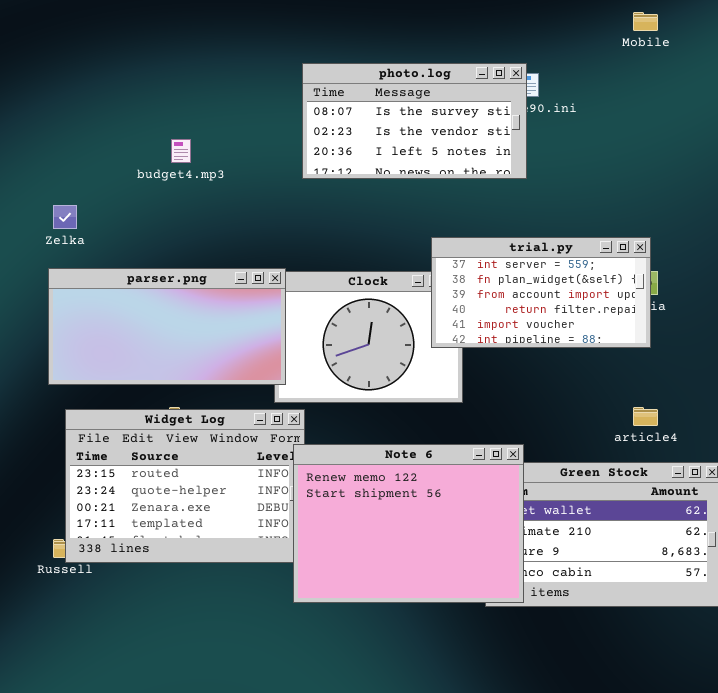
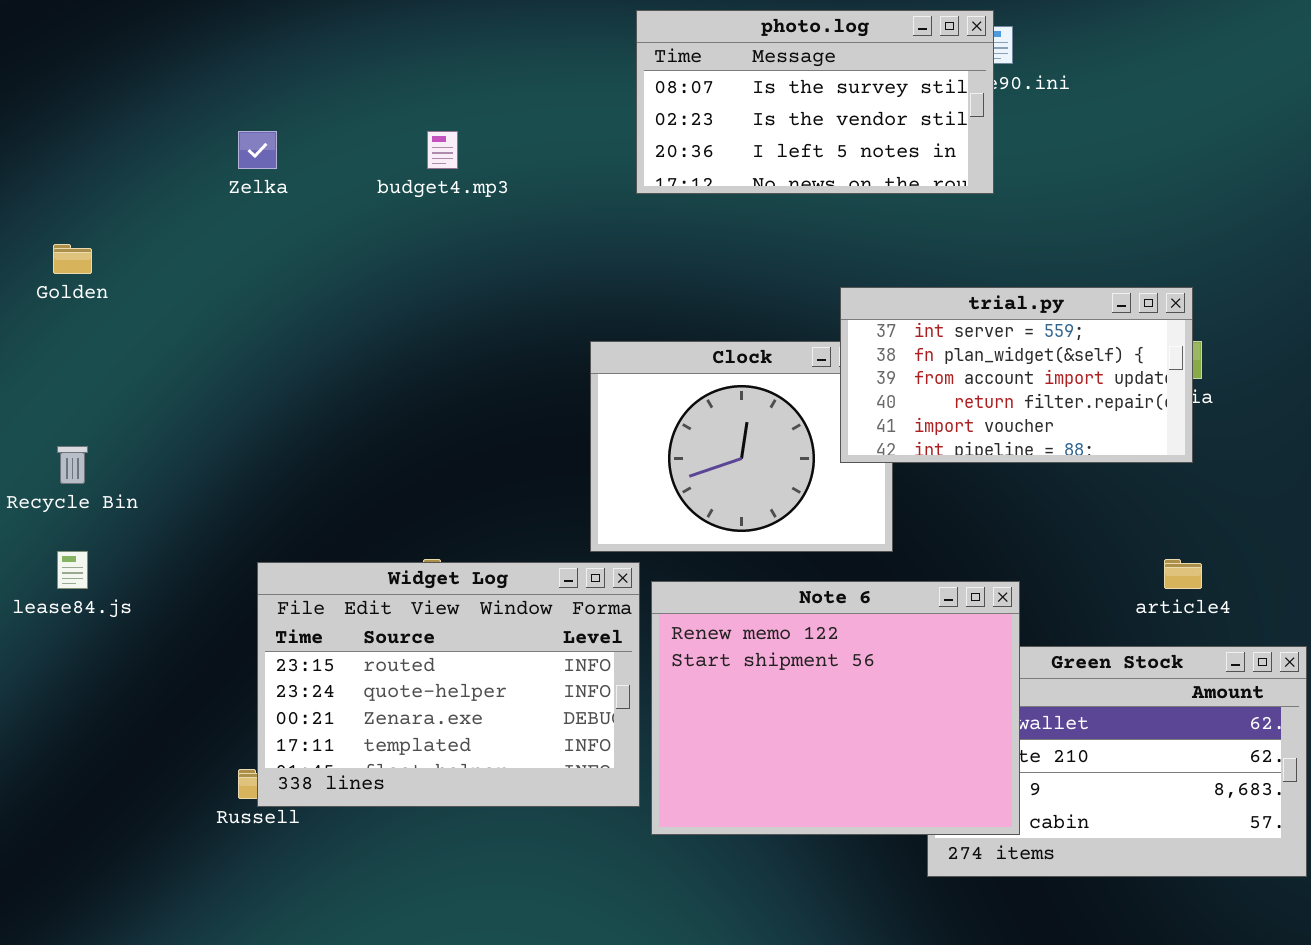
Zelka: [53,205,77,229] -> [238,131,277,169], moved
parser.png: [48,268,286,385] -> none, closed
Note 6: [293,444,524,603] -> [651,581,1020,835], moved

